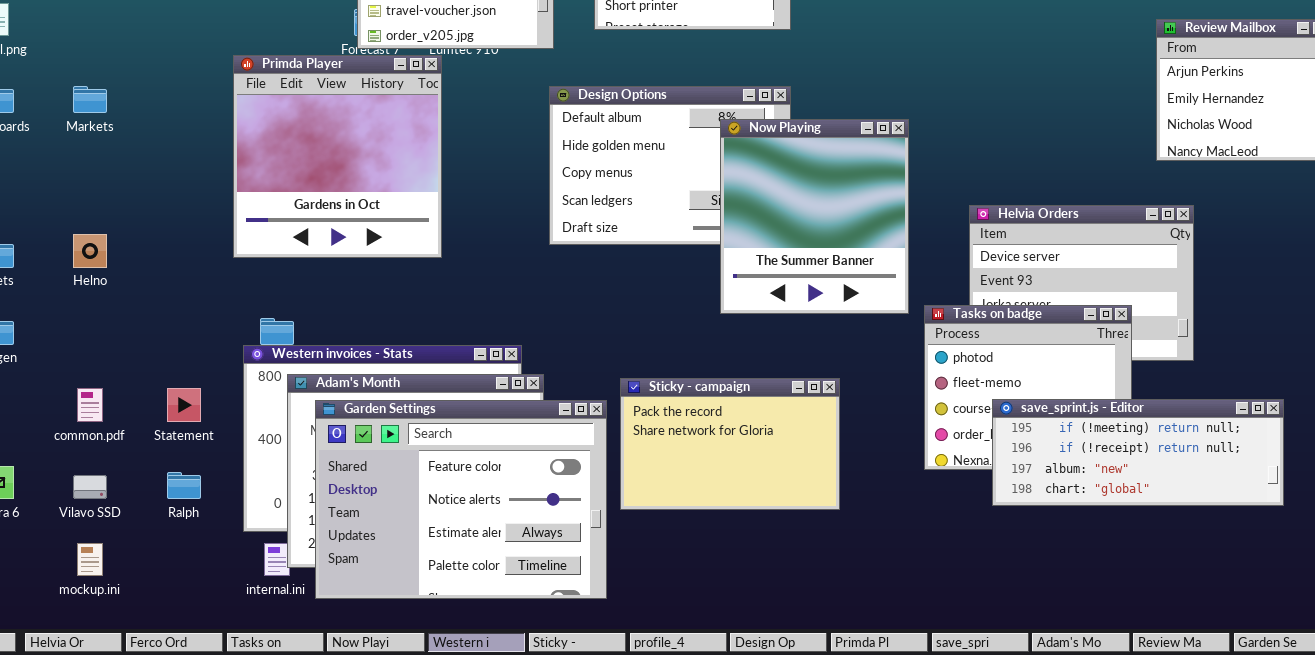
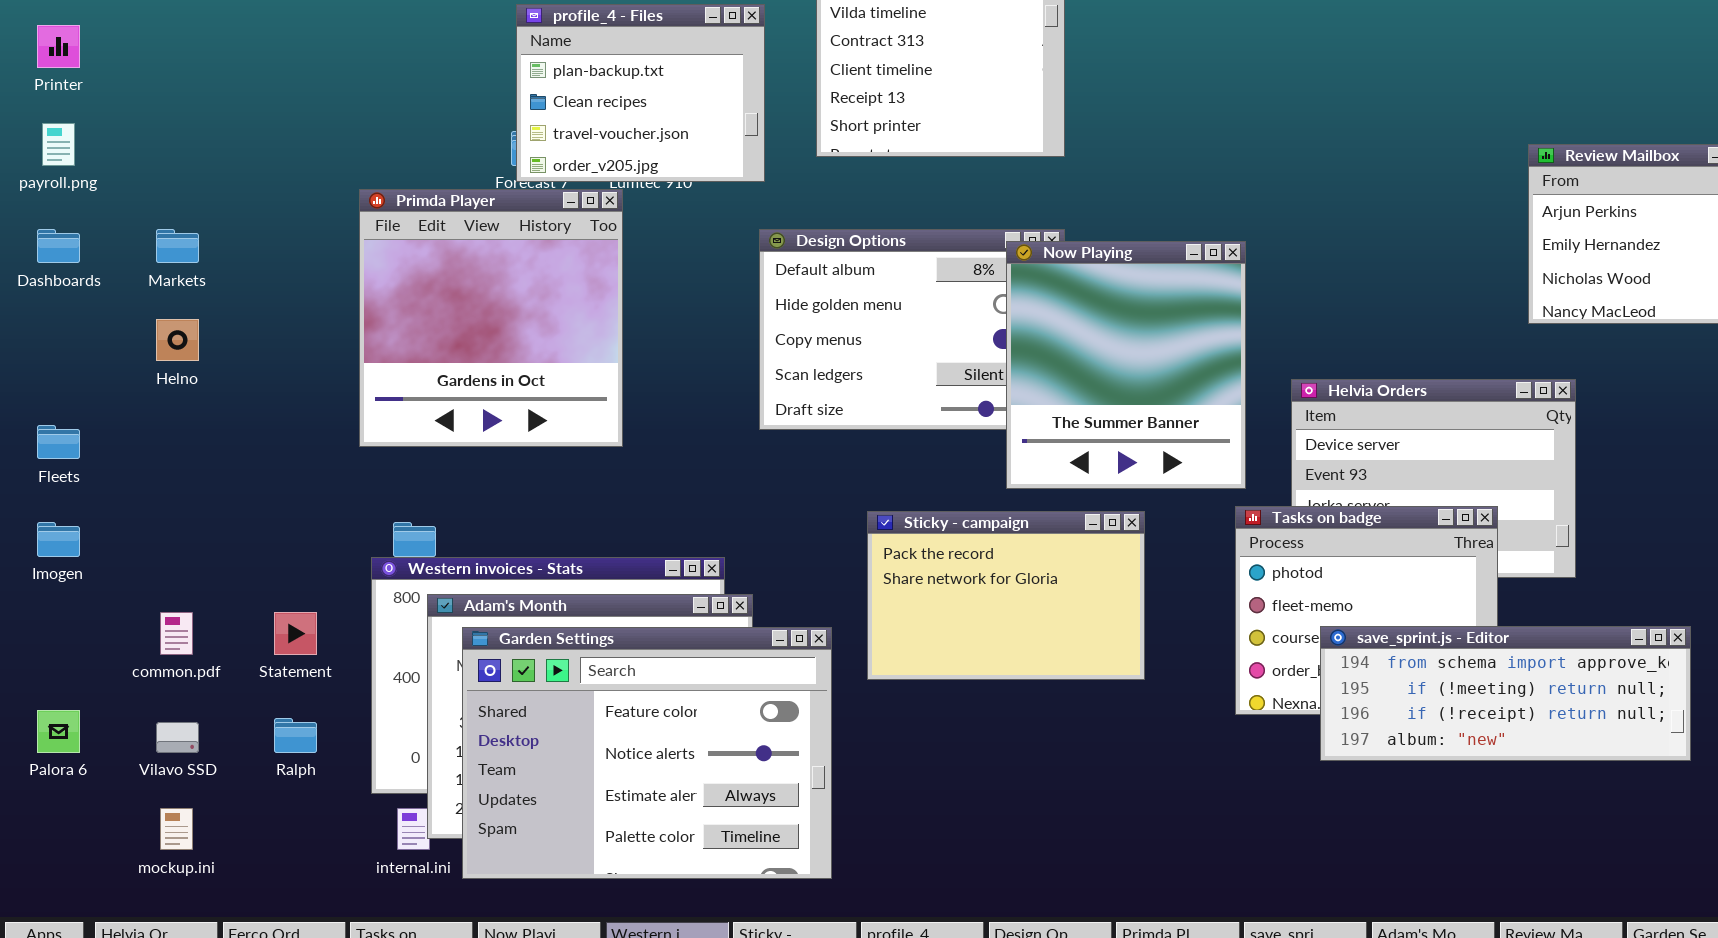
Now Playing: [720,119,909,314] -> [1006,241,1246,489], moved
Helno: [73,234,107,268] -> [156,319,199,361], moved
Sticky - campaign: [620,378,840,510] -> [867,511,1145,680], moved
save_sprint.js - Editor: [992,399,1284,506] -> [1320,626,1691,761], scrolled up 1 row

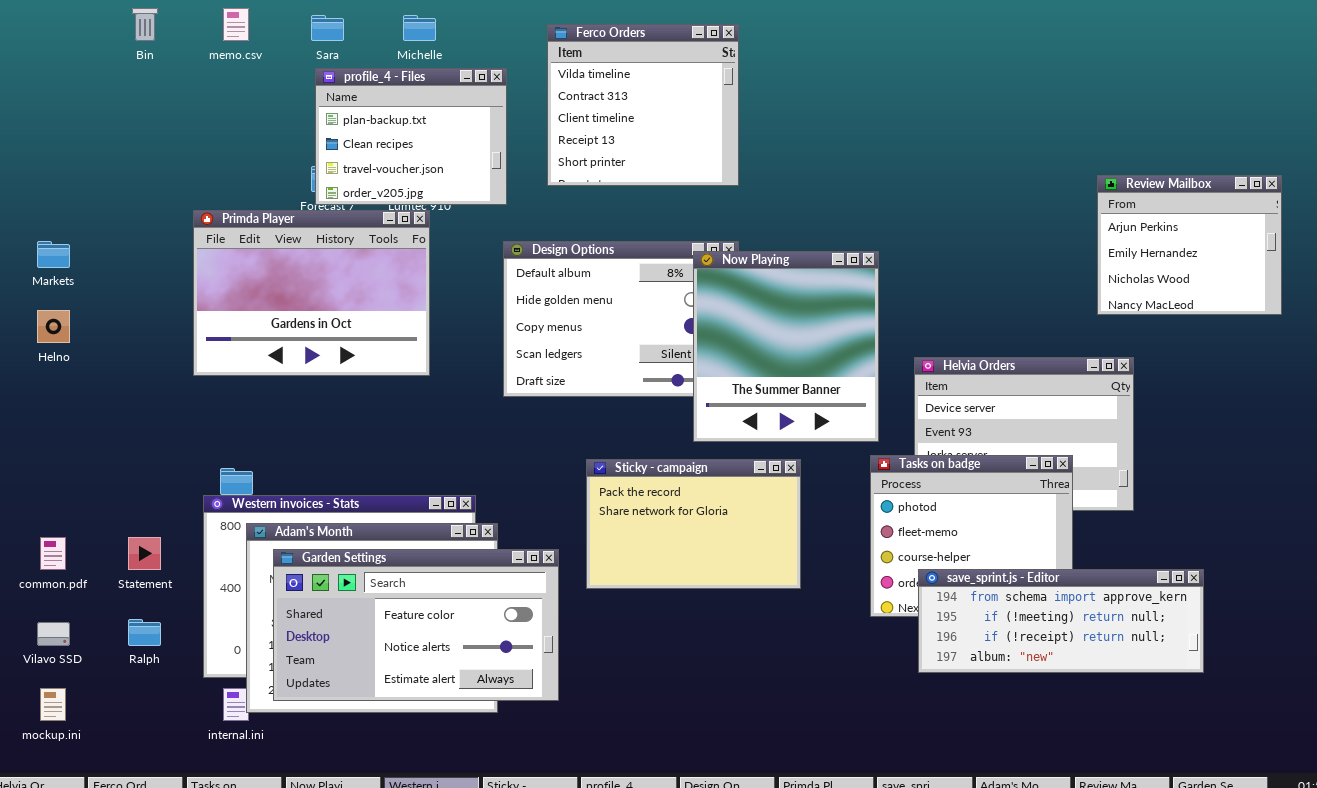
Primda Player: [359,189,623,447] -> [193,210,430,376], resized
save_sprint.js - Editor: [1320,626,1691,761] -> [918,569,1204,673], moved
Garden Settings: [462,627,832,879] -> [273,549,559,701], resized

